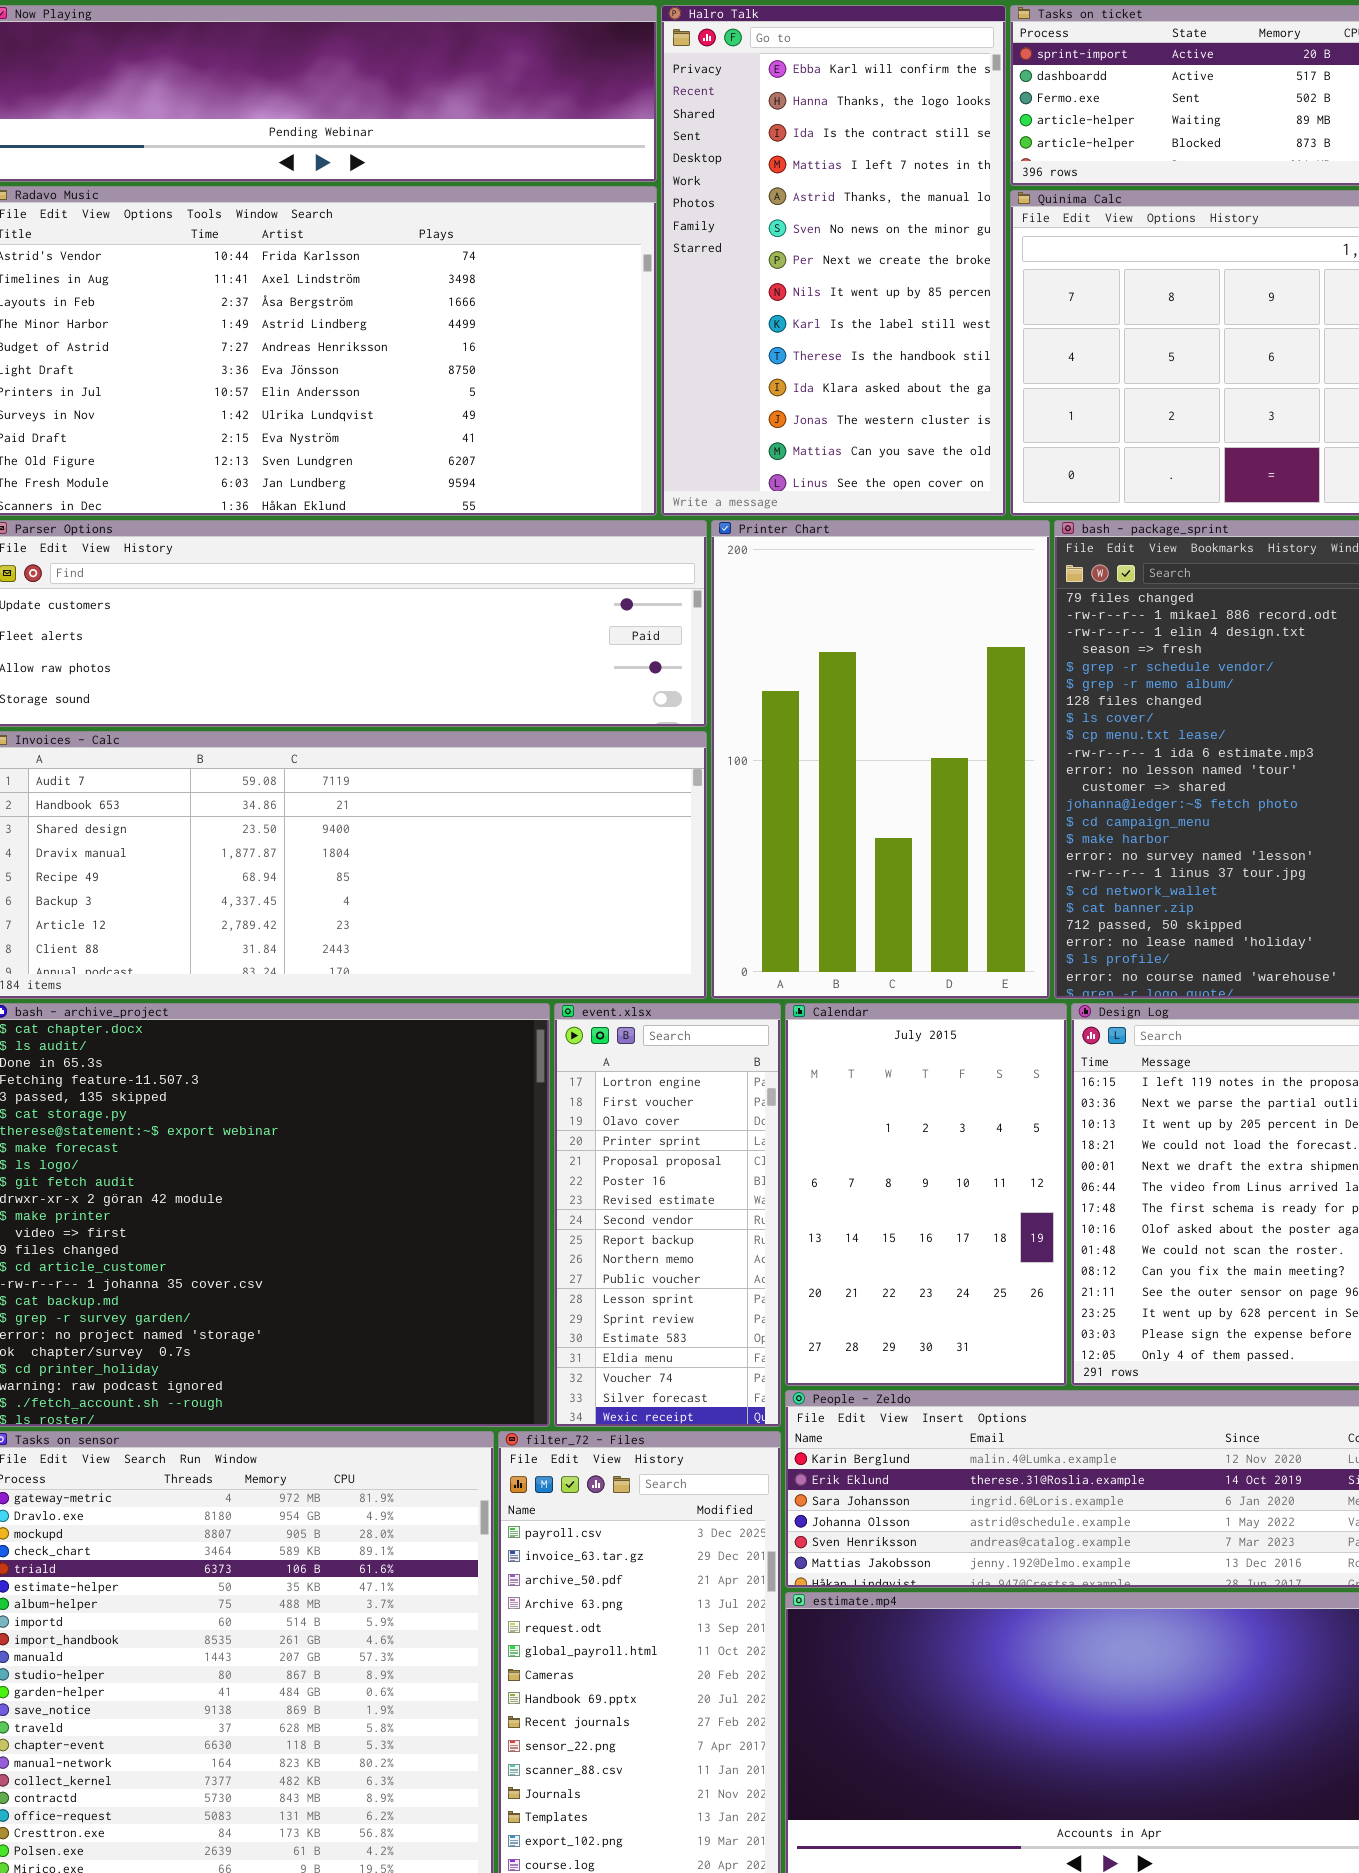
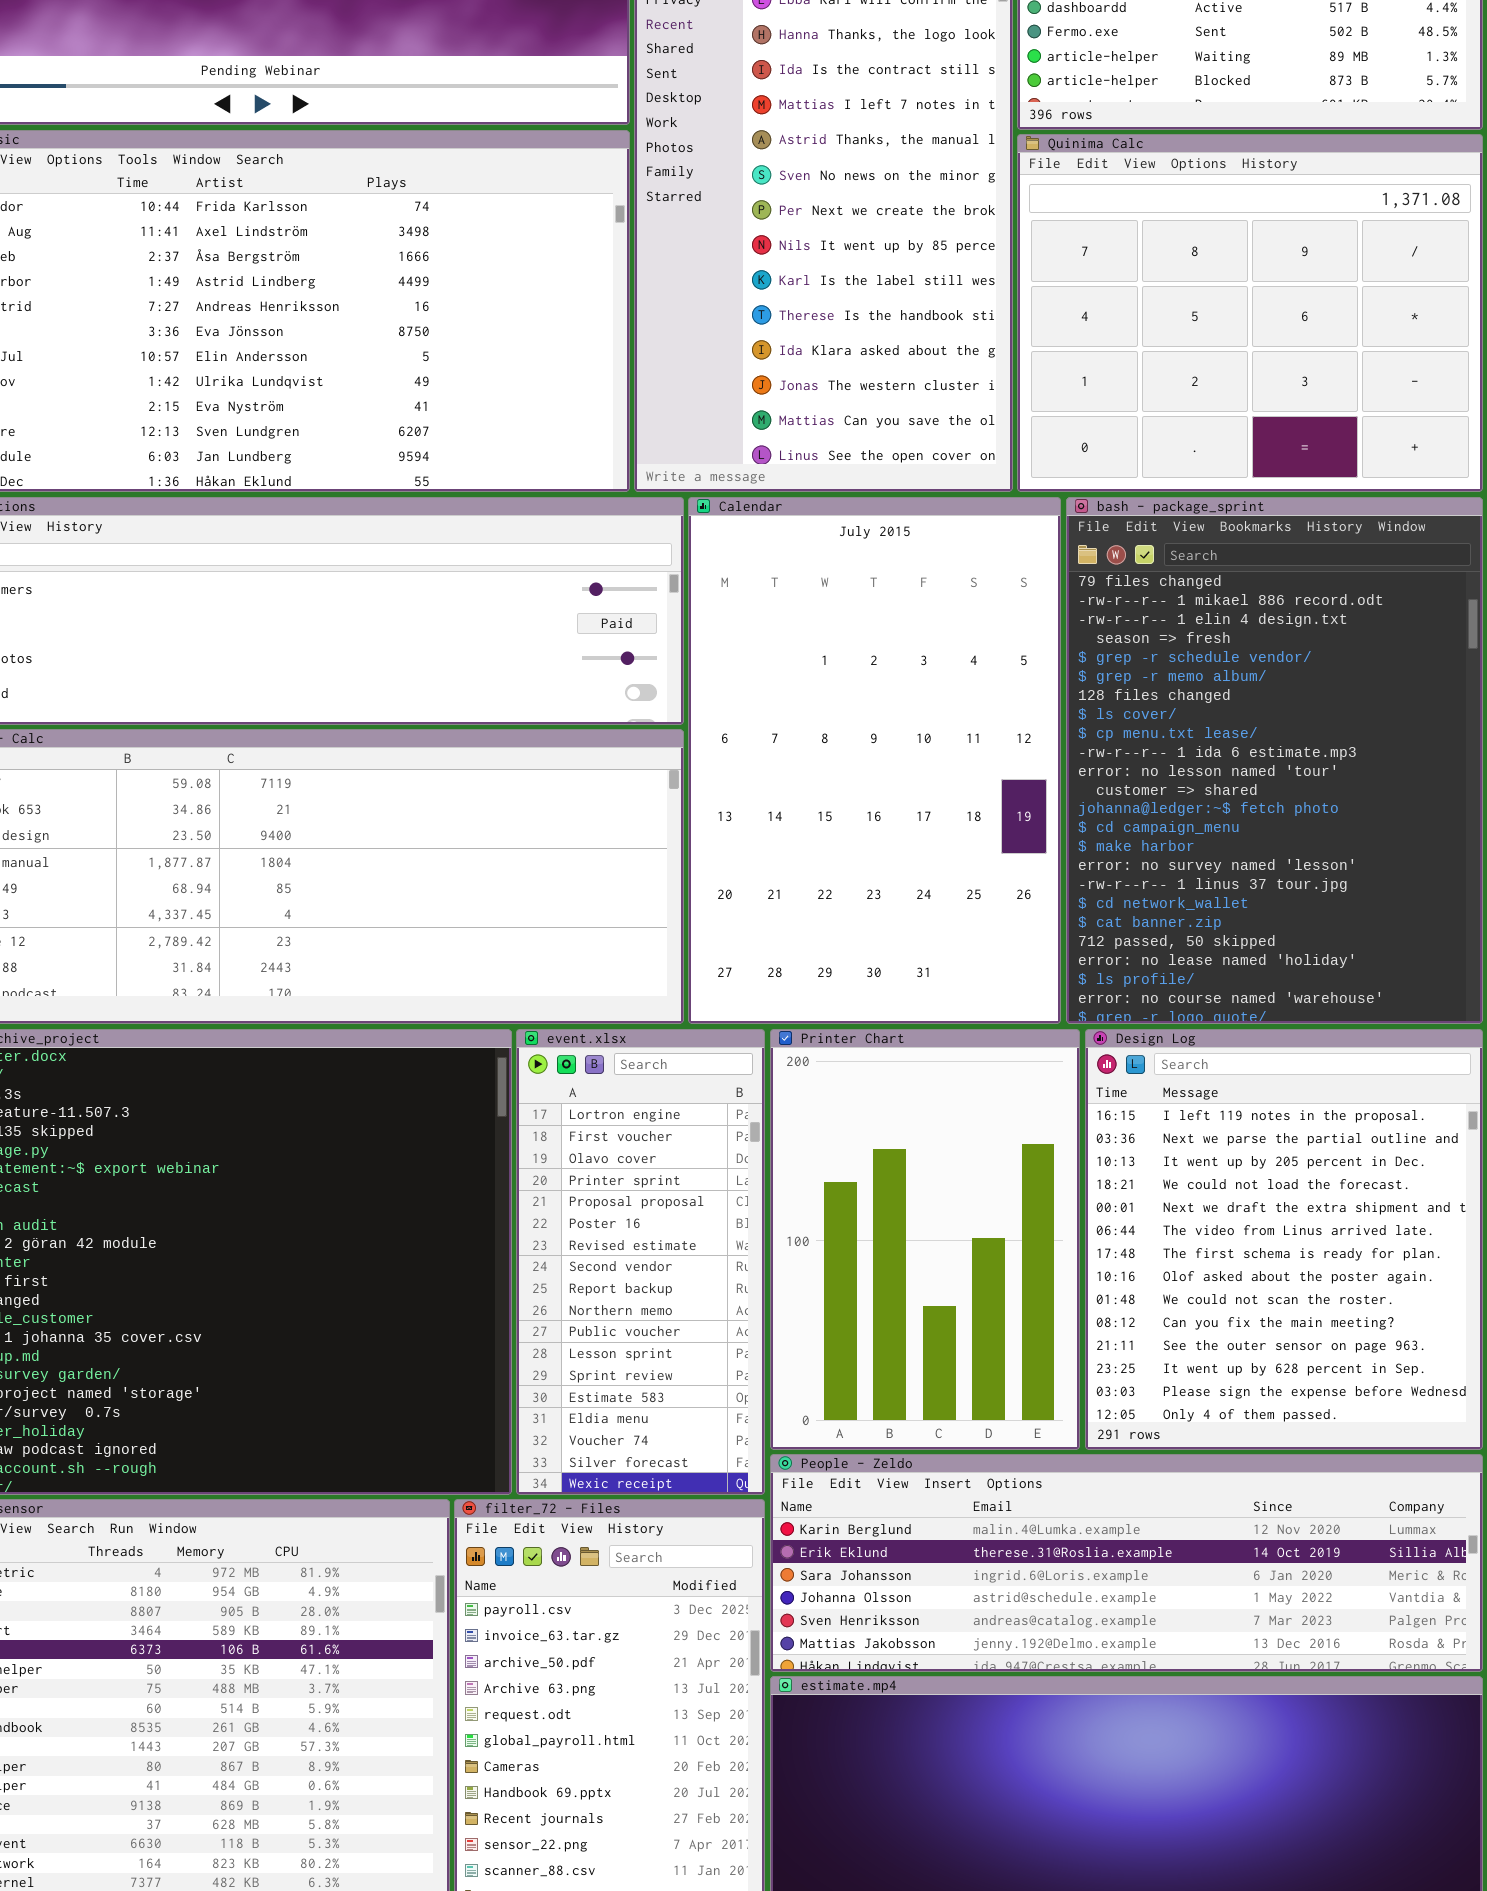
Printer Chart: [711,520,1050,999] -> [770,1029,1080,1450], moved, resized
Calendar: [785,1003,1067,1386] -> [688,497,1061,1024], moved, resized

